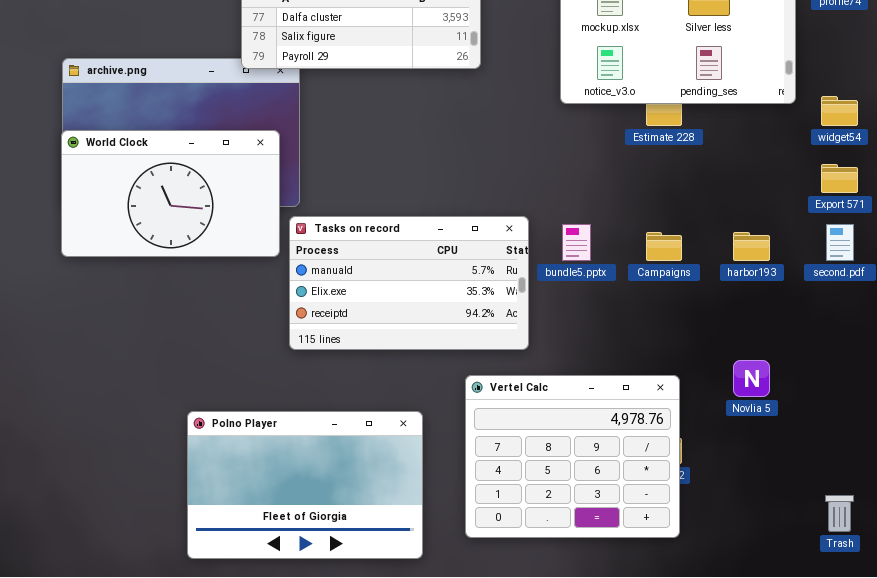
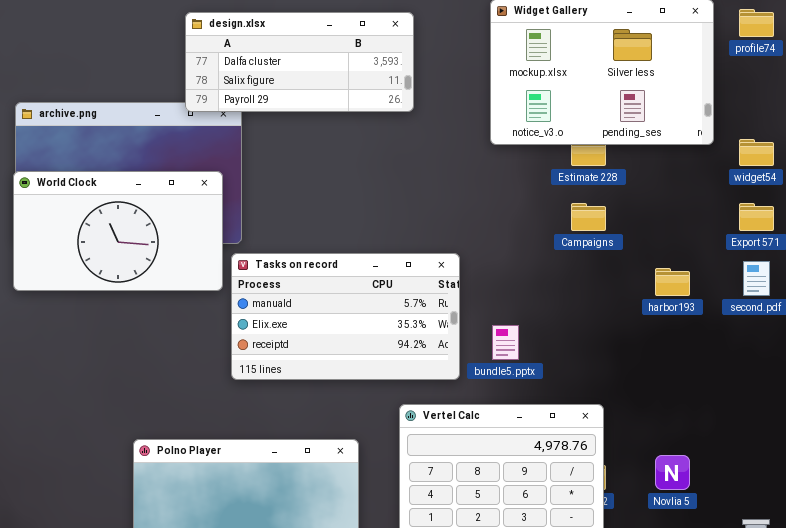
bundle5.pptx: [562,224,591,261] -> [492,325,519,360], moved
Campaigns: [646,232,682,261] -> [571,203,606,231], moved
Novlia 5: [733,360,770,397] -> [655,455,690,490], moved

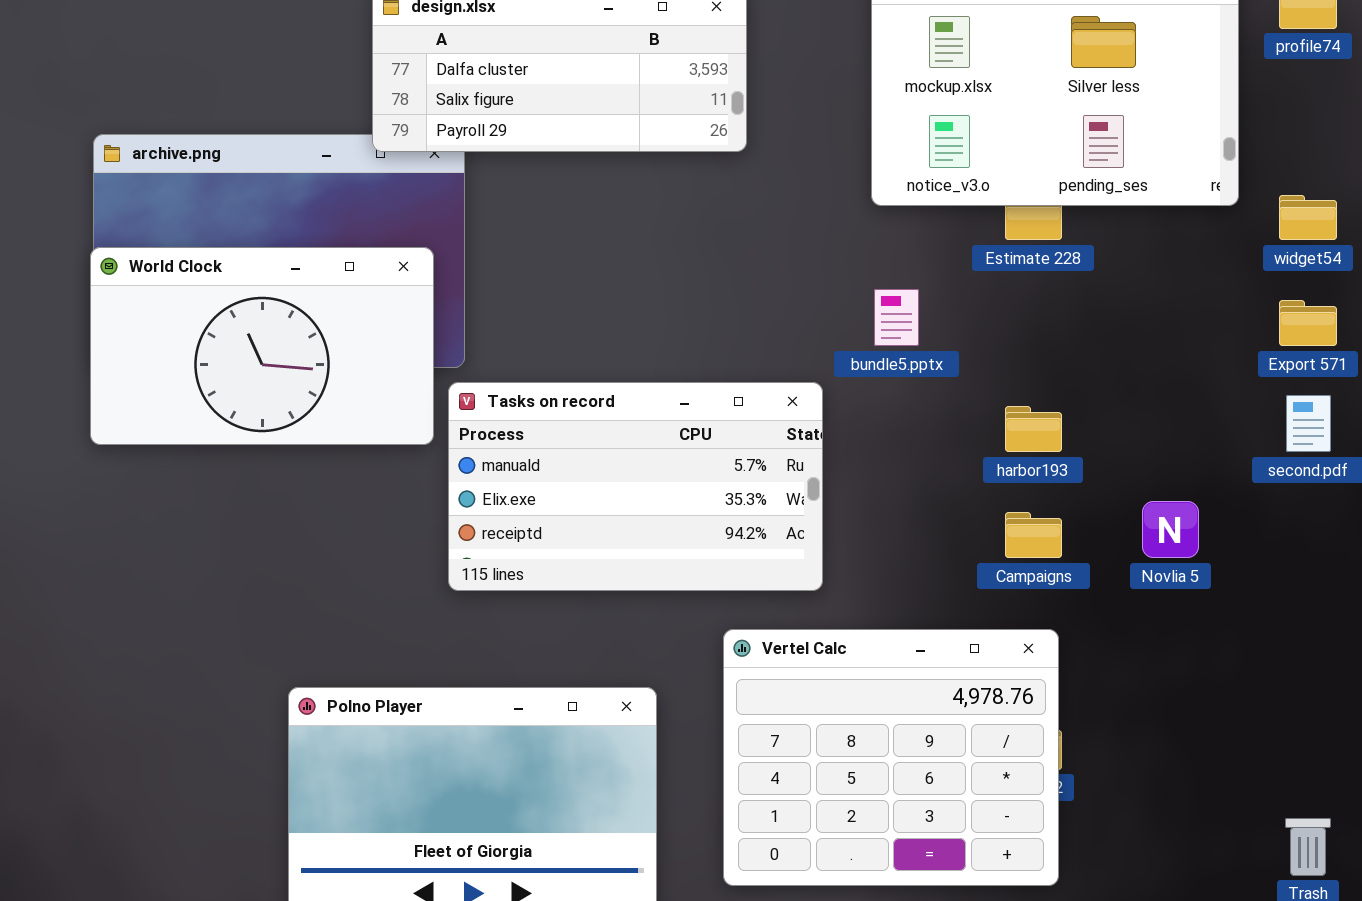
Campaigns: [571,203,606,231] -> [1005,512,1062,558], moved
harbor193: [655,268,690,296] -> [1005,406,1062,452], moved
bundle5.pptx: [492,325,519,360] -> [874,289,919,346], moved
Novlia 5: [655,455,690,490] -> [1142,501,1199,558], moved

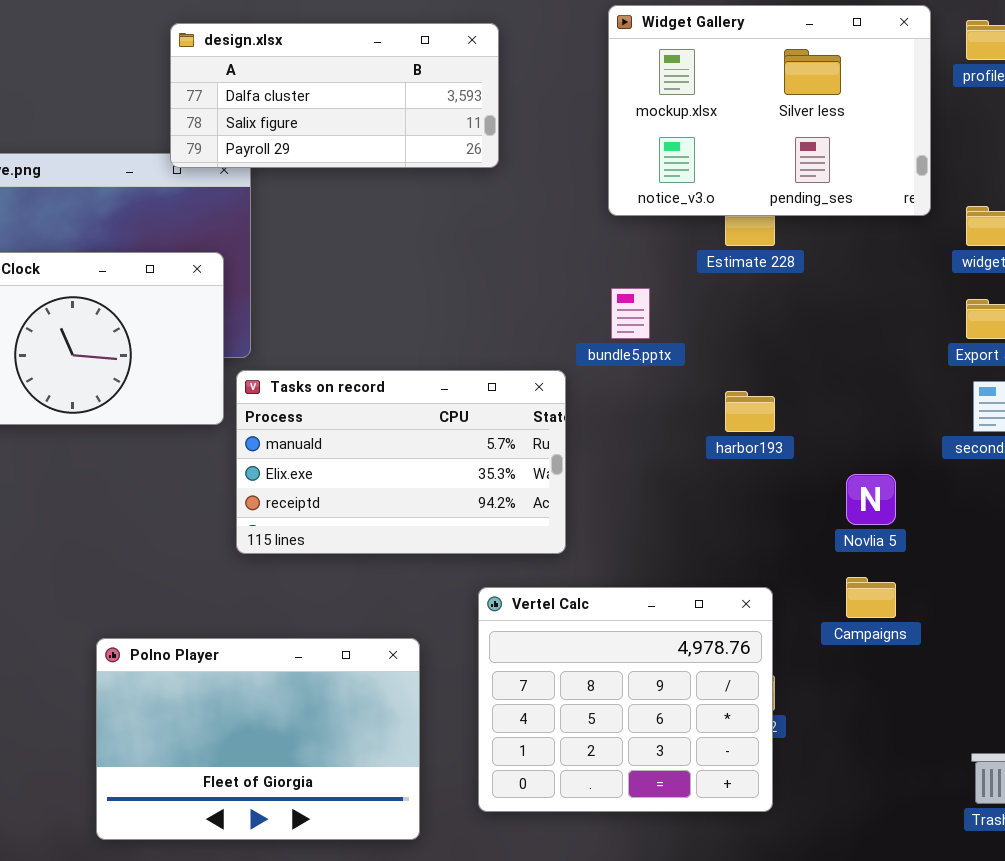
Campaigns: [1005,512,1062,558] -> [846,577,896,618], moved

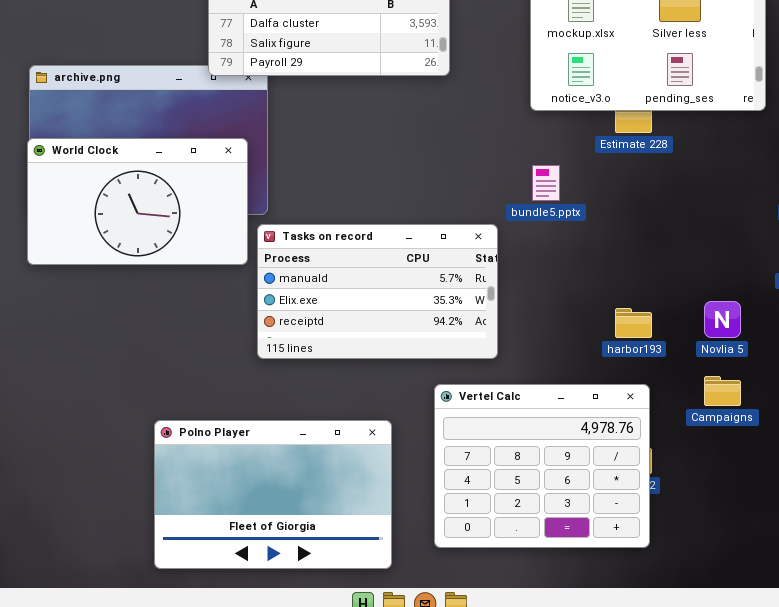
harbor193: [725,391,775,432] -> [615,308,652,338], moved

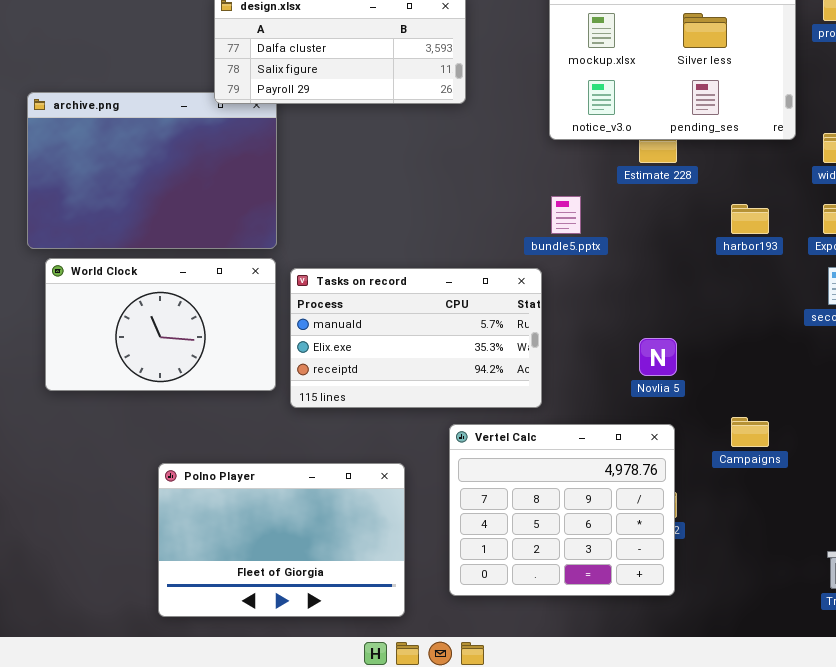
World Clock: [27,138,248,265] -> [45,258,276,391], moved
Tasks on record: [257,224,498,359] -> [290,268,542,408], moved
Novlia 5: [704,301,741,338] -> [639,338,677,376], moved
harbor193: [615,308,652,338] -> [731,204,769,234], moved

